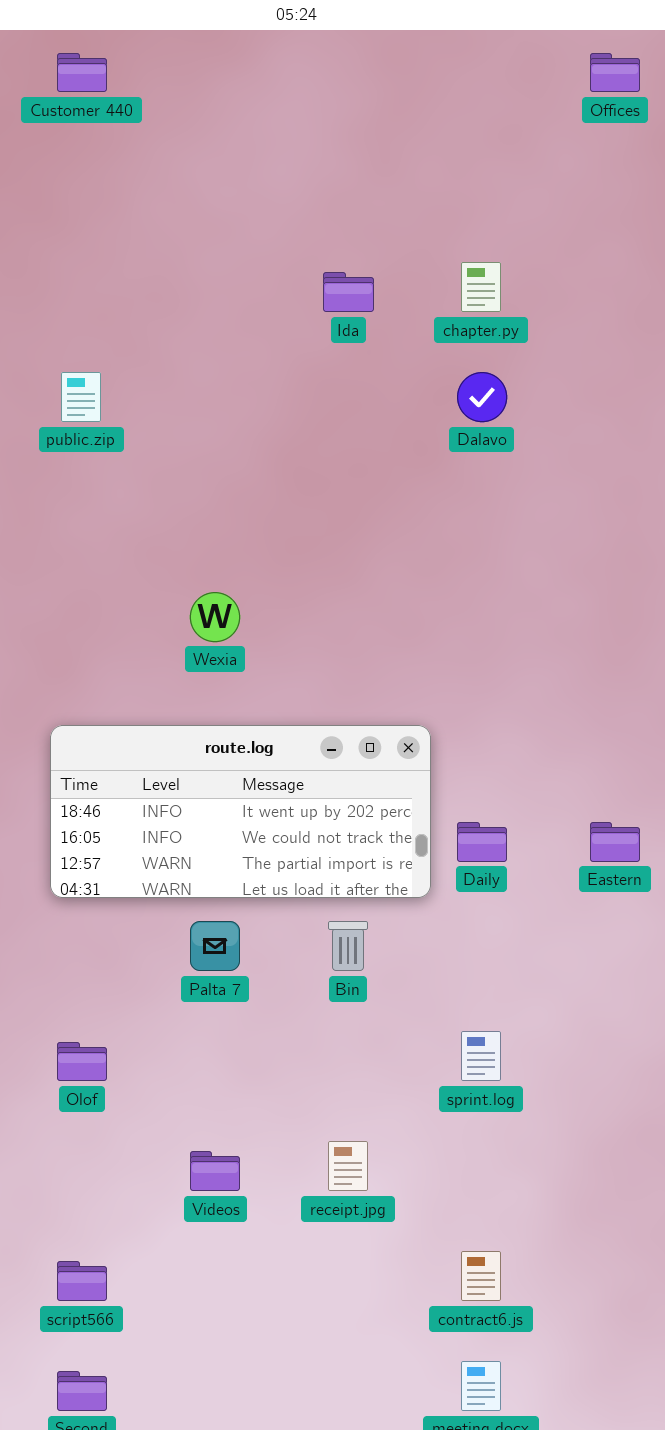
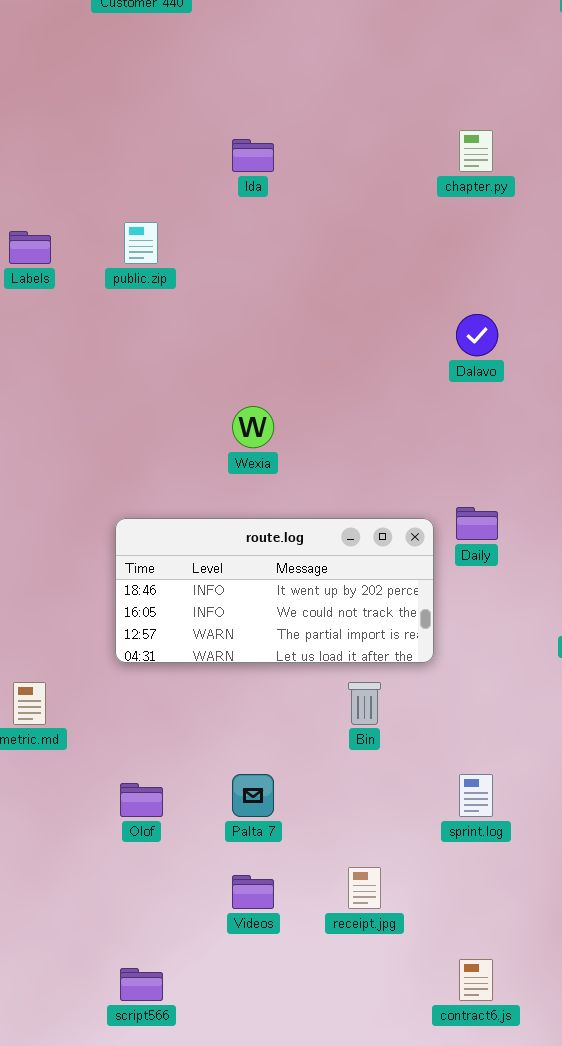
Ida: [323,272,374,312] -> [232,139,274,172], moved
Dalavo: [457,372,507,422] -> [456,314,498,356], moved
Daily: [457,822,507,862] -> [456,507,498,540], moved
Palta 7: [190,921,240,971] -> [232,774,274,817], moved

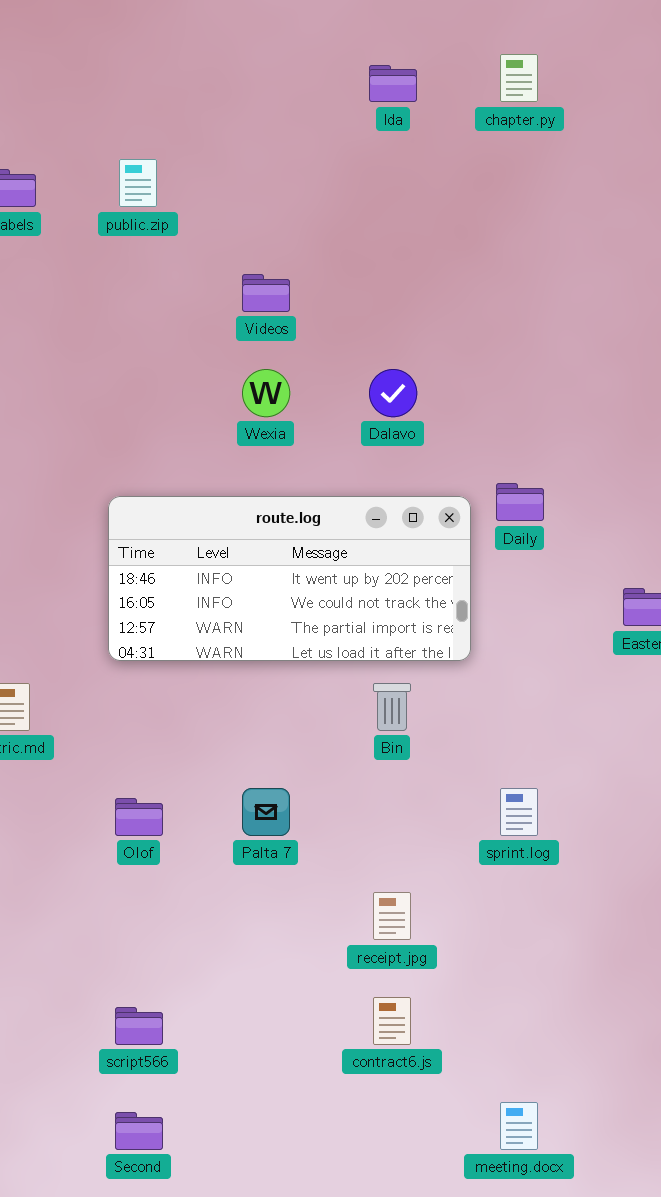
Ida: [232,139,274,172] -> [369,65,417,102], moved
Dalavo: [456,314,498,356] -> [369,369,417,417], moved
Videos: [232,875,274,909] -> [242,274,290,312], moved
contract6.js: [459,959,493,1001] -> [373,997,411,1045], moved

